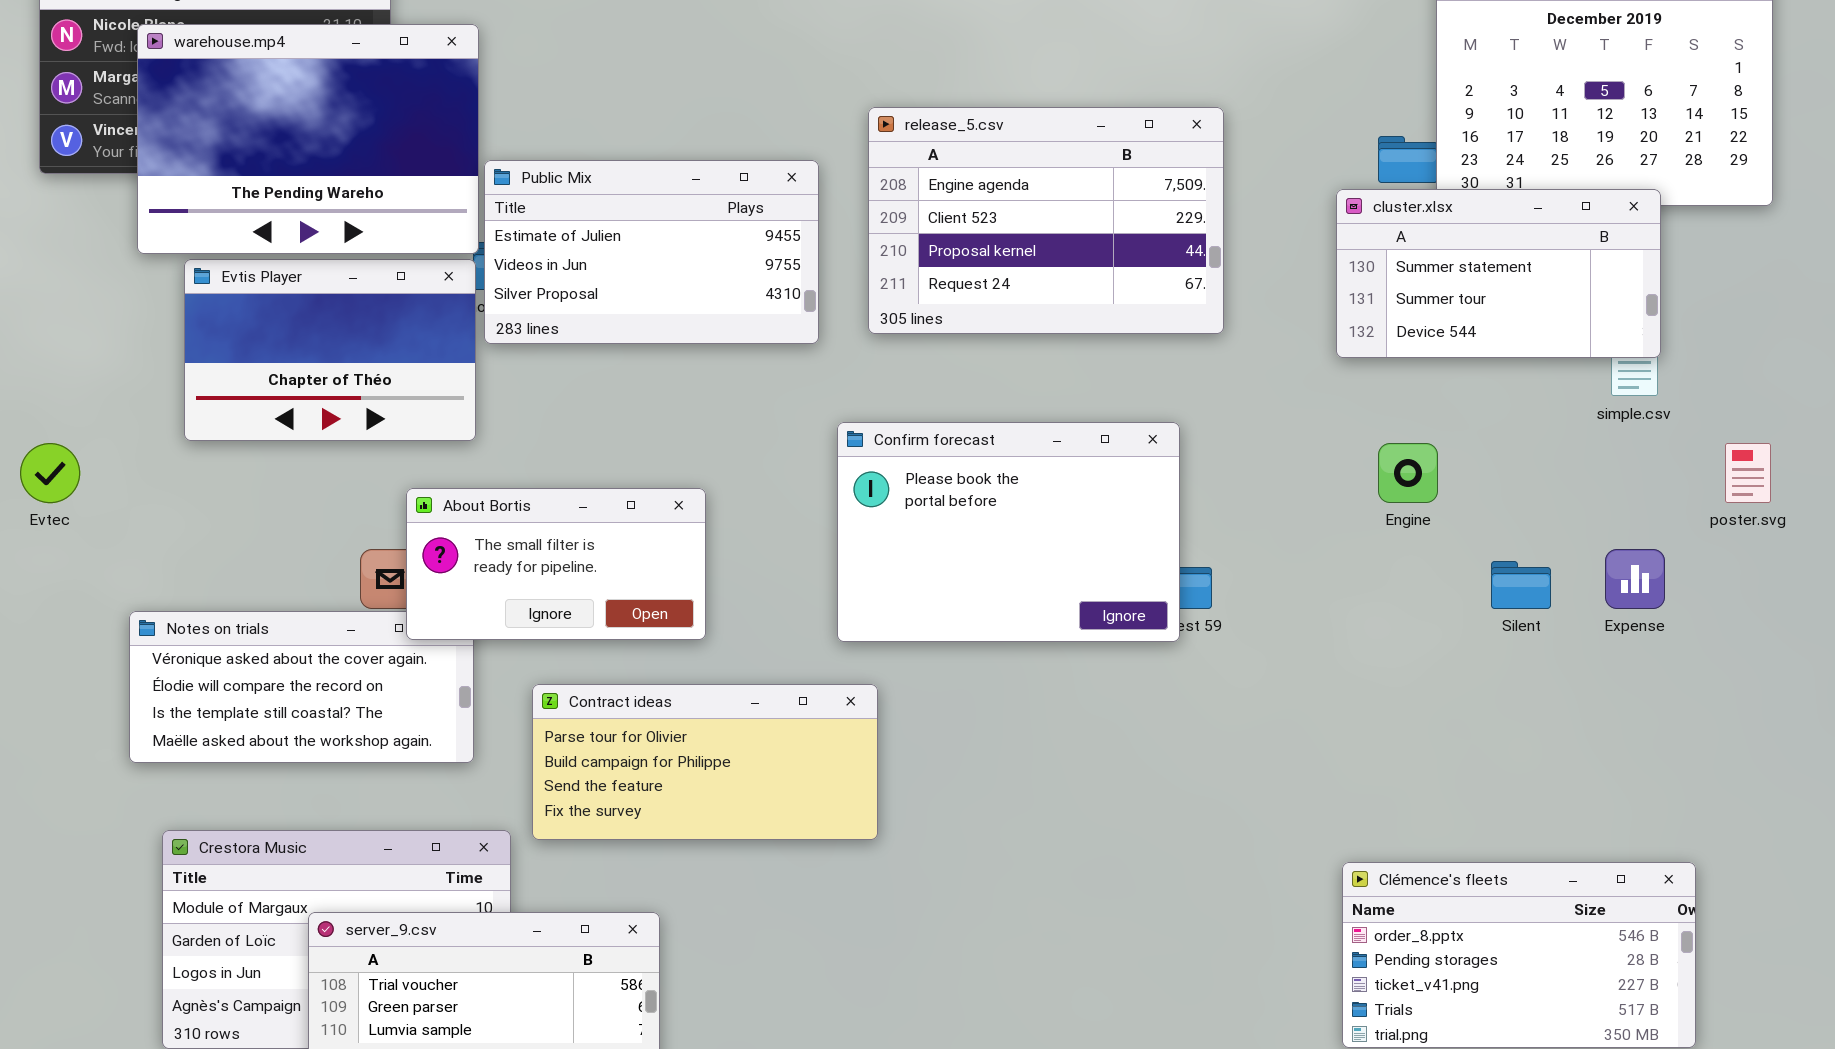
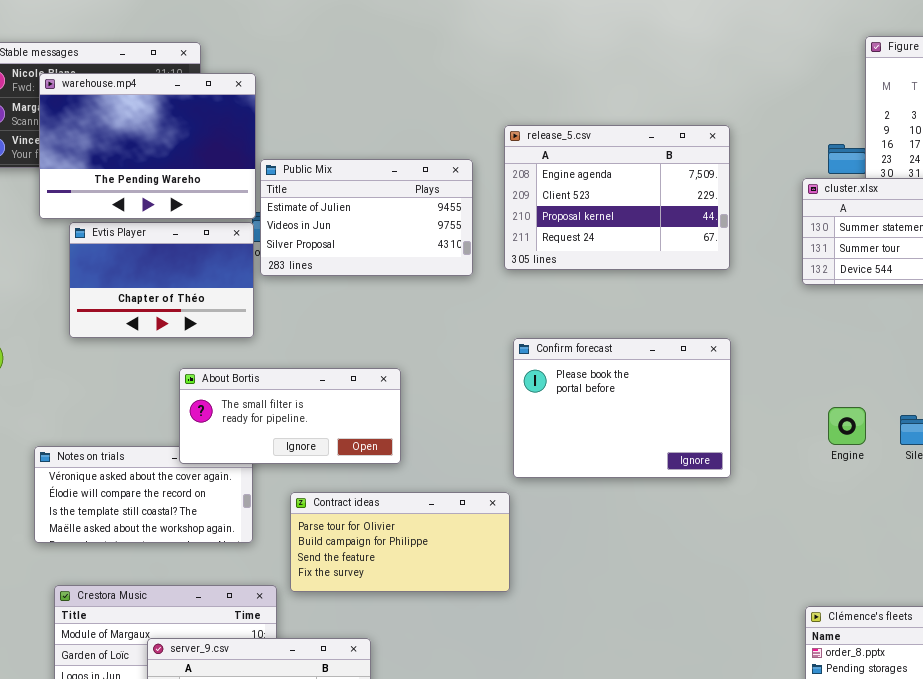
Confirm forecast: [837,422,1180,642] -> [513,338,731,478], moved
Engine: [1378,443,1438,503] -> [828,407,866,445], moved
About Bortis: [406,488,706,640] -> [179,368,401,464], resized

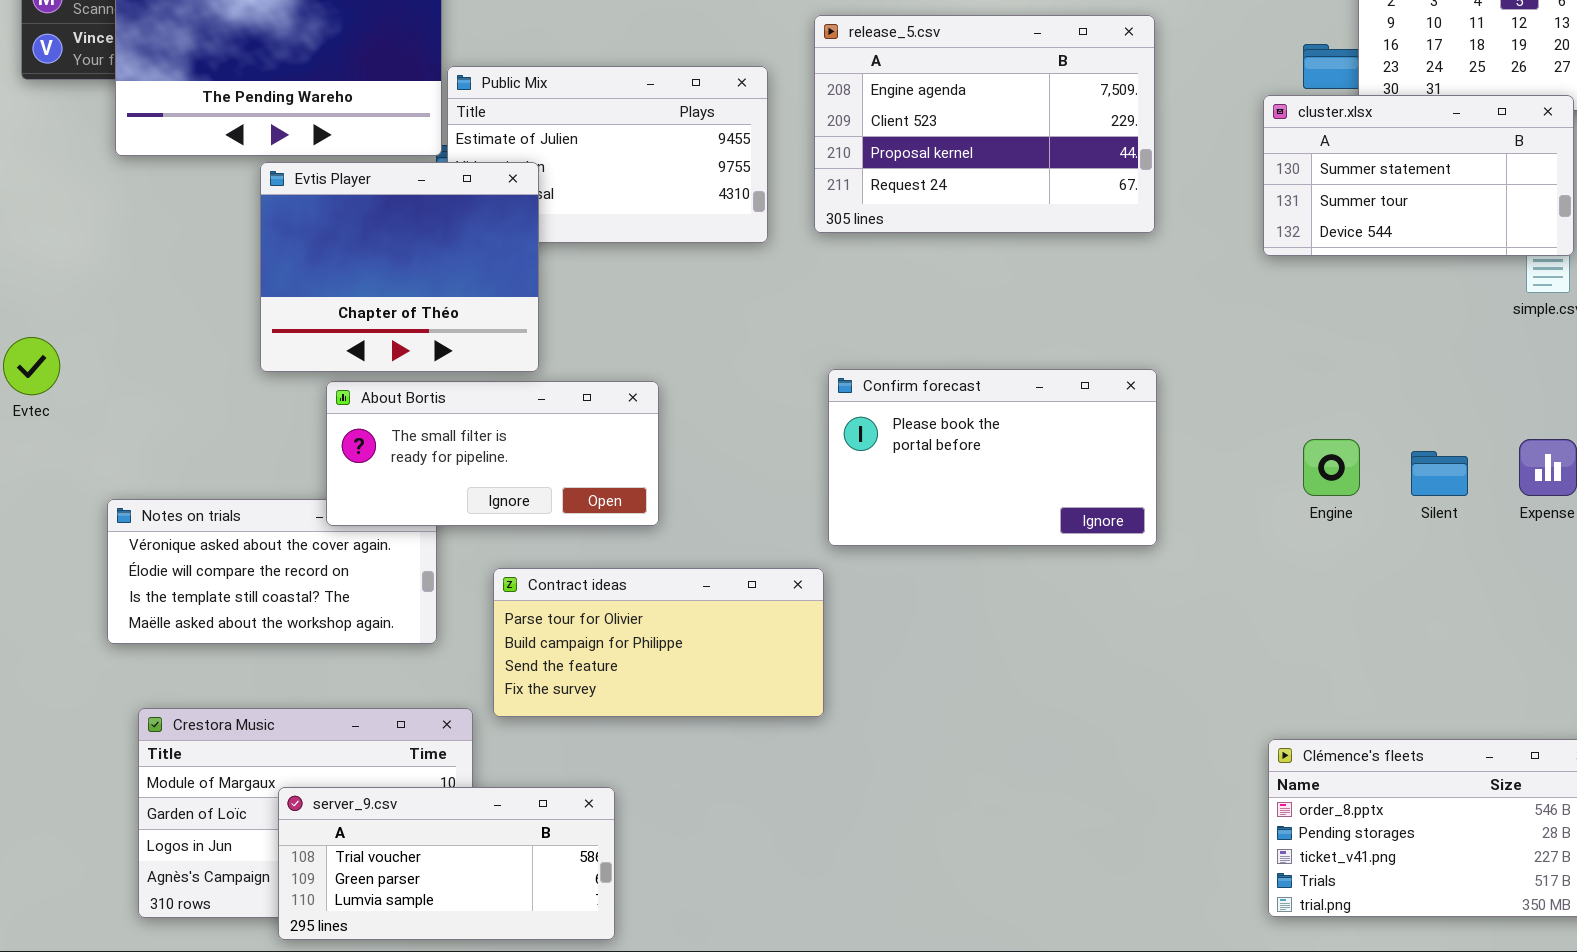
Evtis Player: [69,222,254,338] -> [260,162,539,372], moved, resized
Confirm forecast: [513,338,731,478] -> [828,369,1157,546], resized

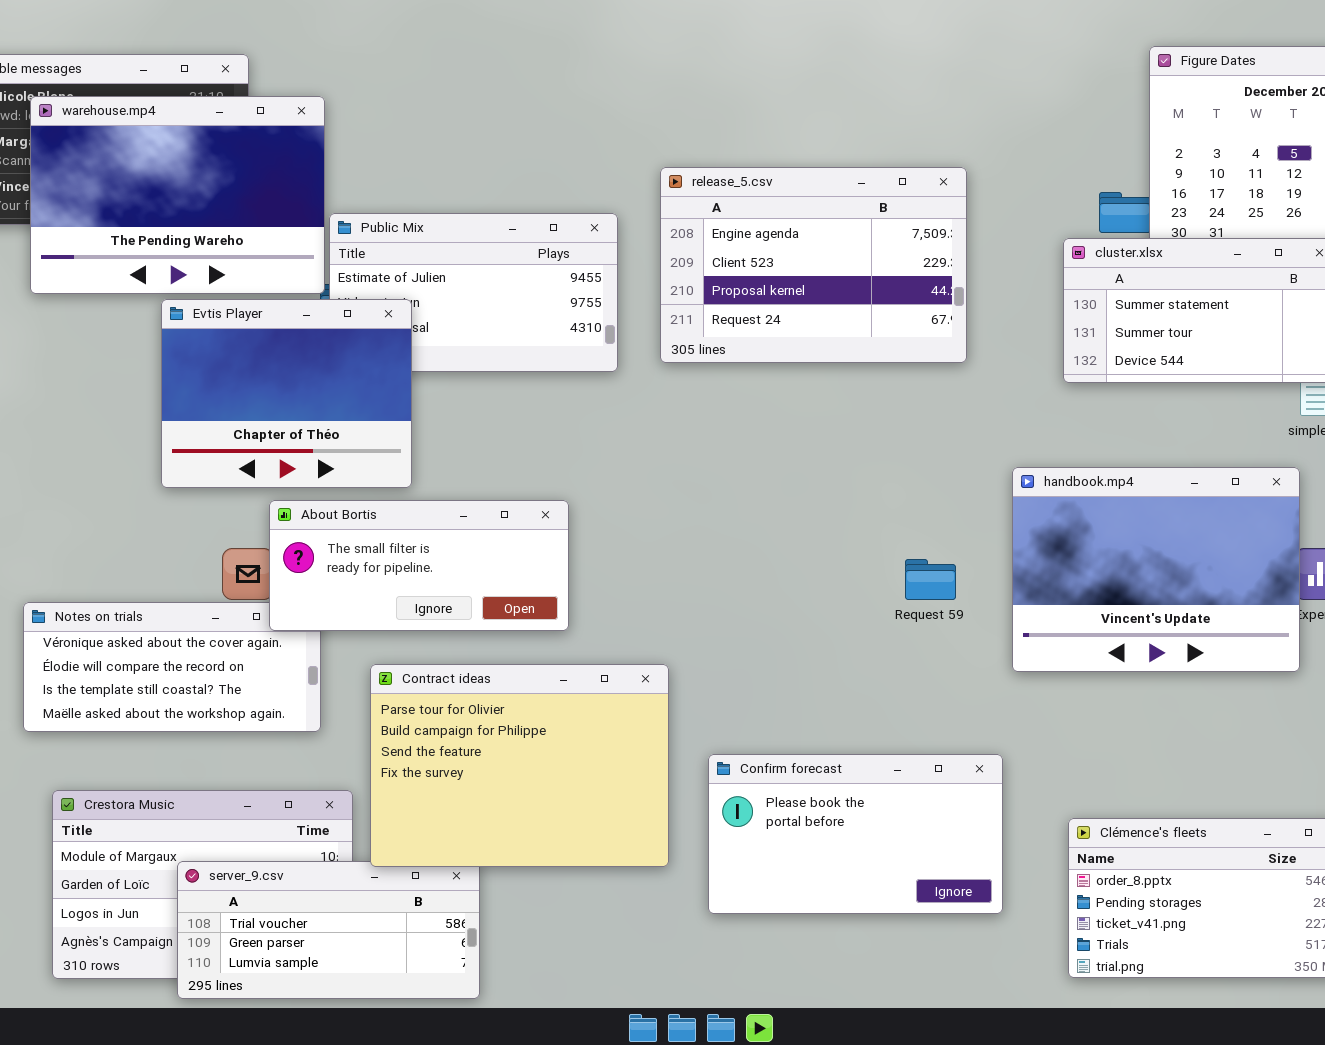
handbook.mp4: none -> [1012,467,1300,672], opened
Confirm forecast: [828,369,1157,546] -> [708,754,1003,914], moved
About Bortis: [326,381,659,526] -> [269,500,569,631], moved
Contract ideas: [493,568,824,717] -> [370,664,669,867], resized

